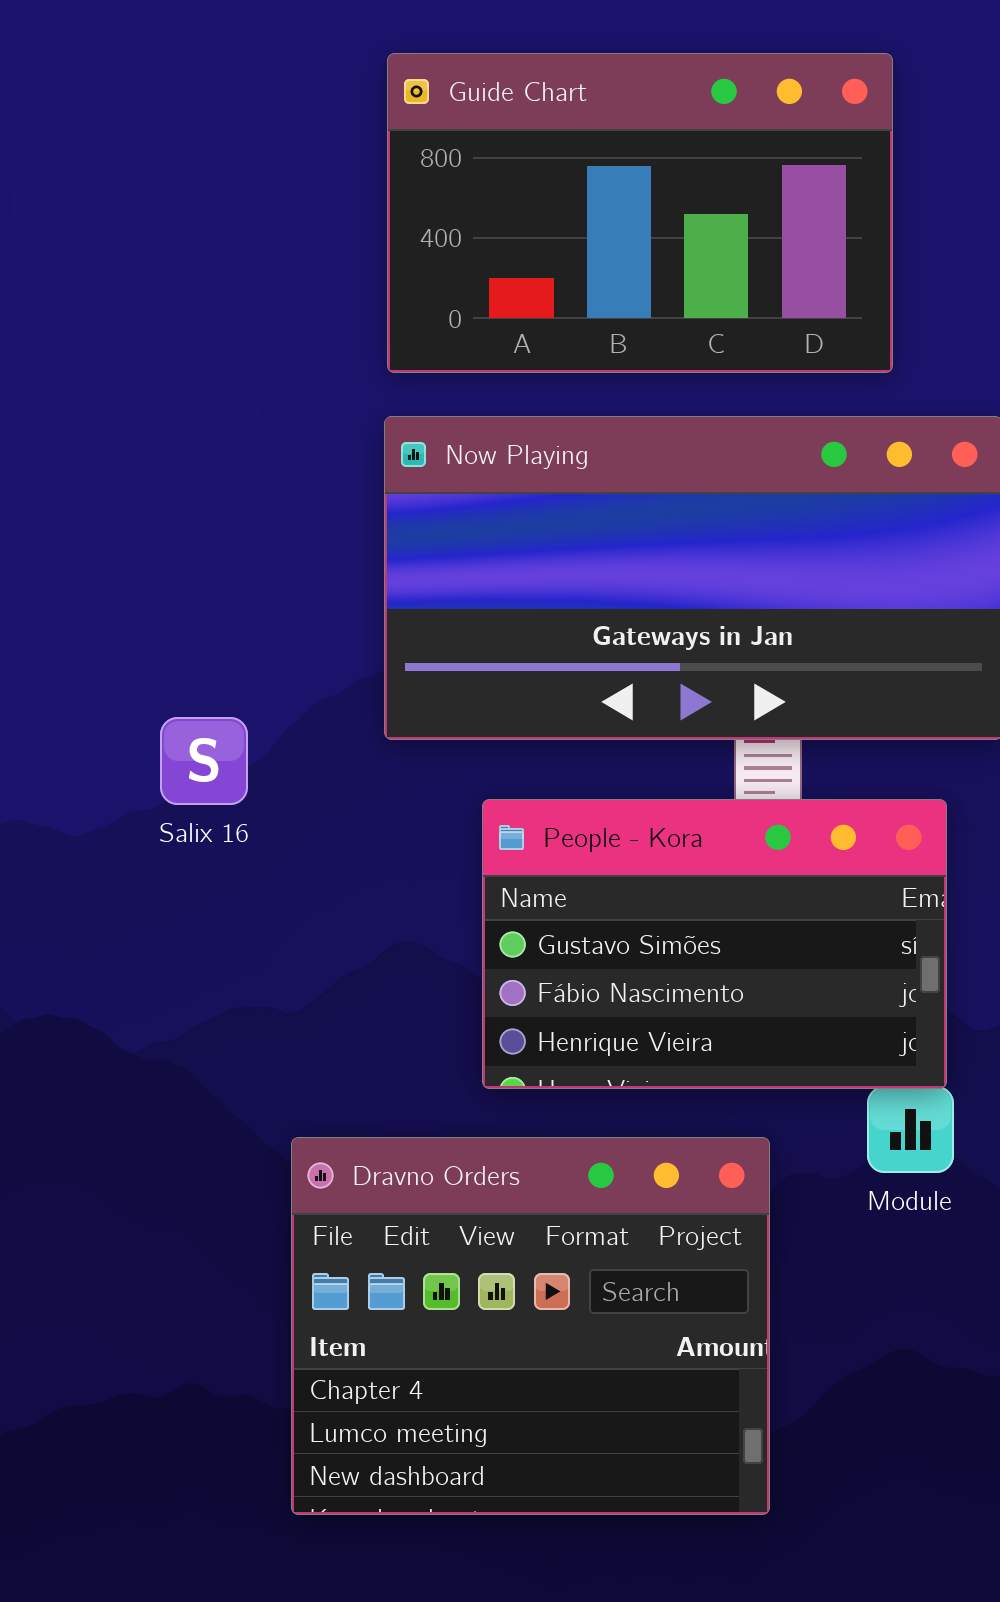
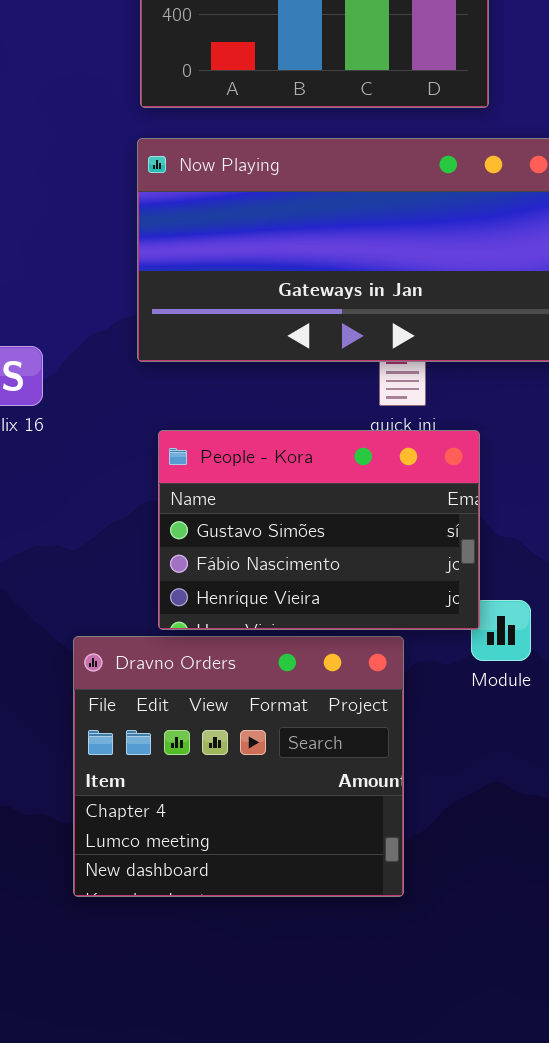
People - Kora: [482,799,947,1089] -> [158,430,480,630], moved

